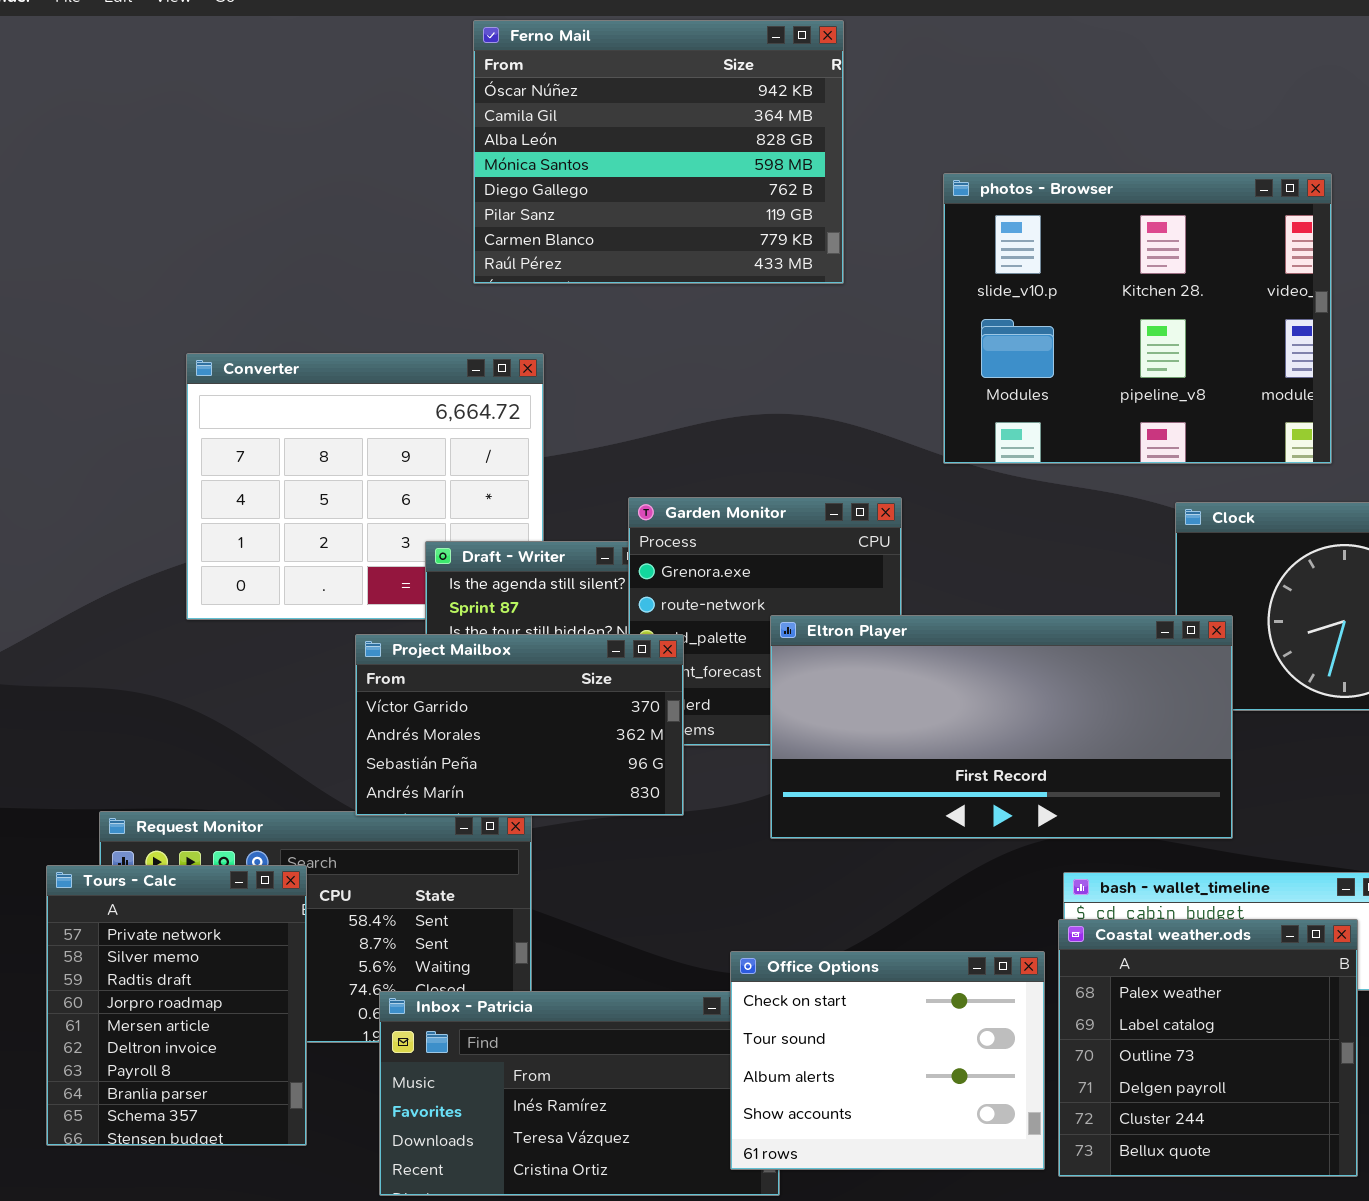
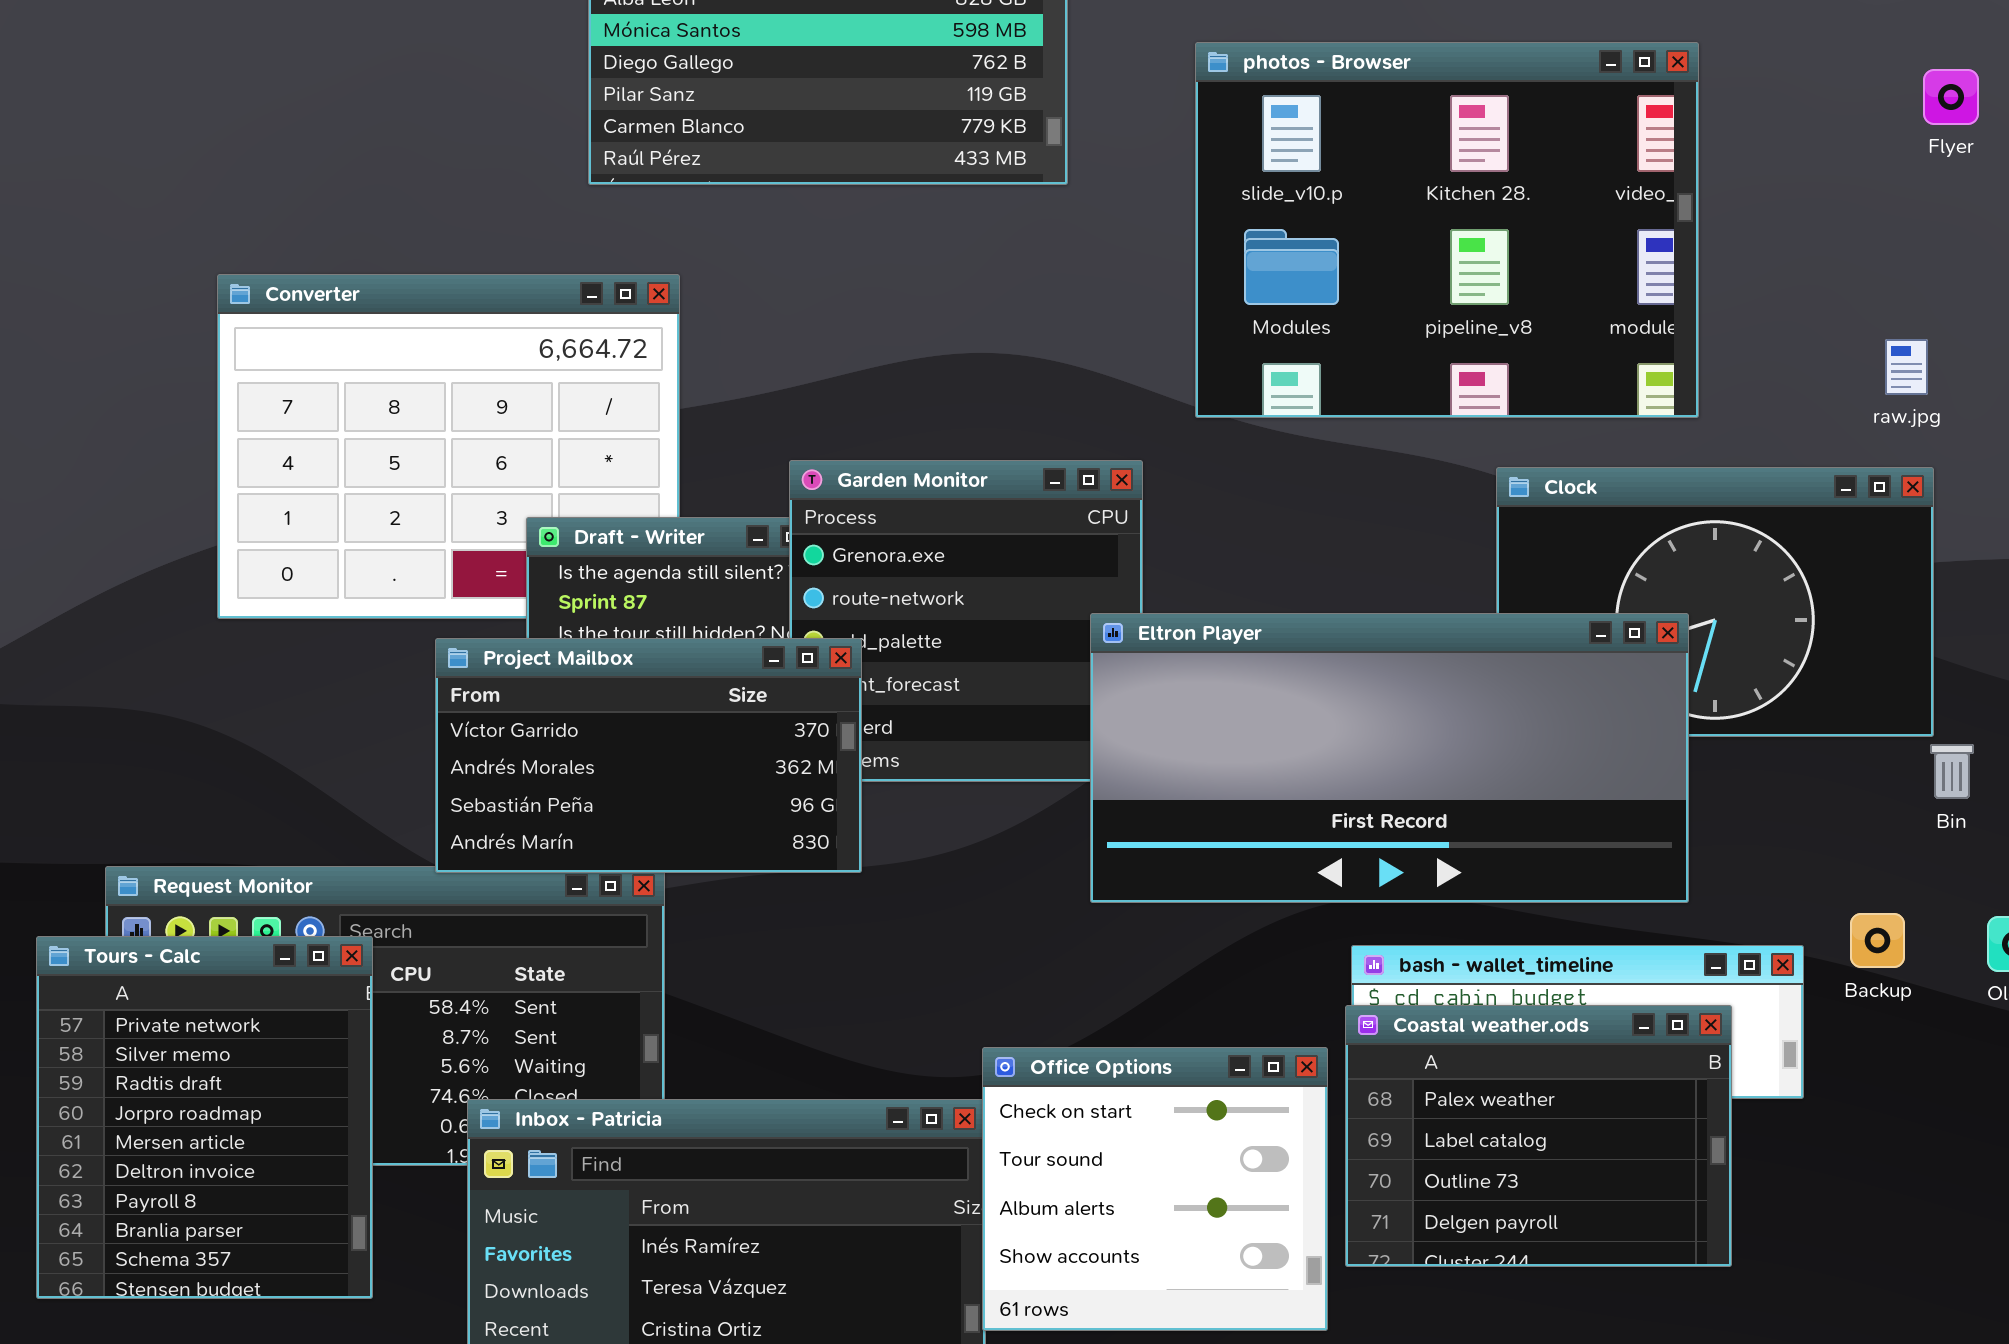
Eltron Player: [770,615,1233,839] -> [1090,613,1689,903], moved
Coastal weather.ods: [1058,919,1358,1177] -> [1345,1005,1732,1267], resized
Office Options: [730,951,1045,1170] -> [982,1047,1328,1331], resized

